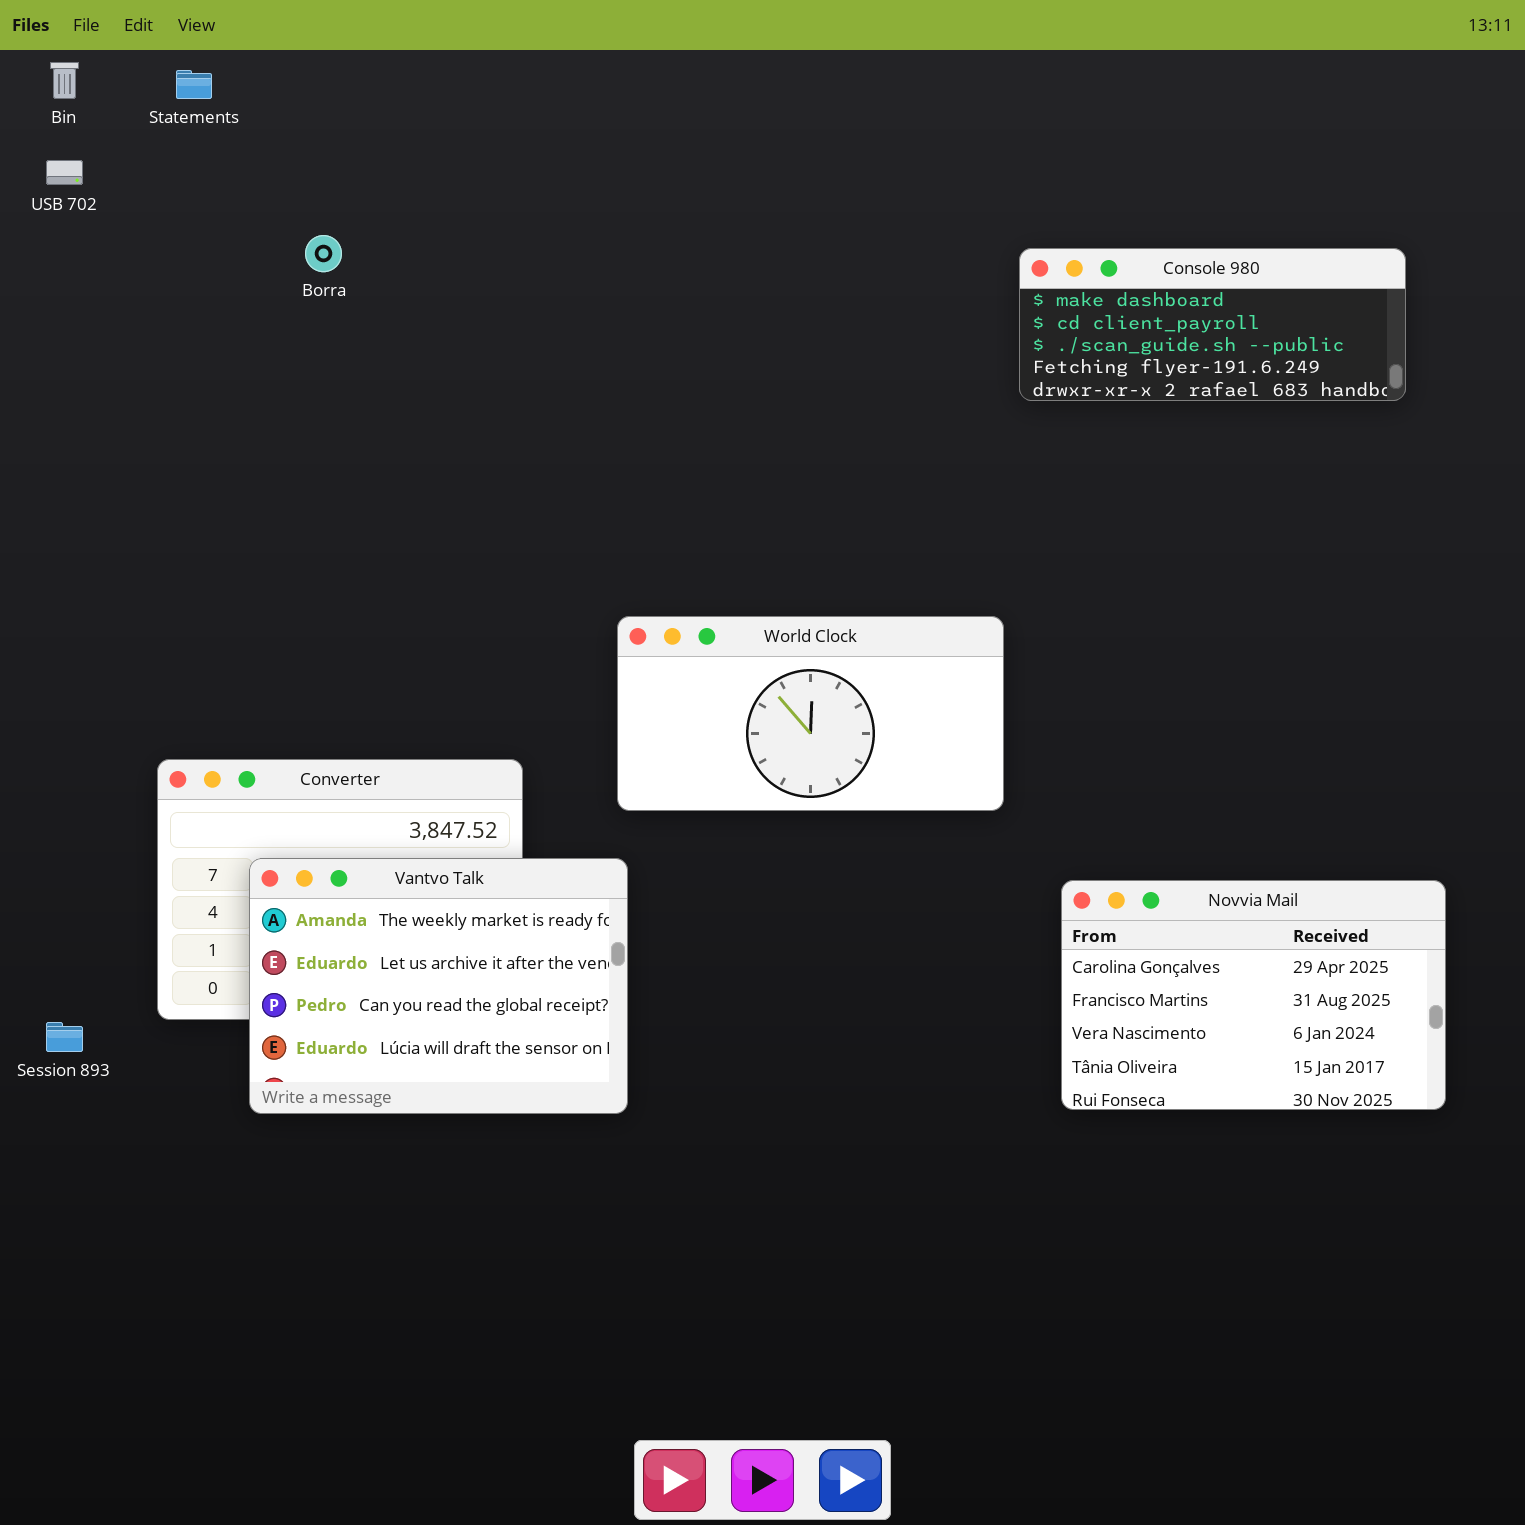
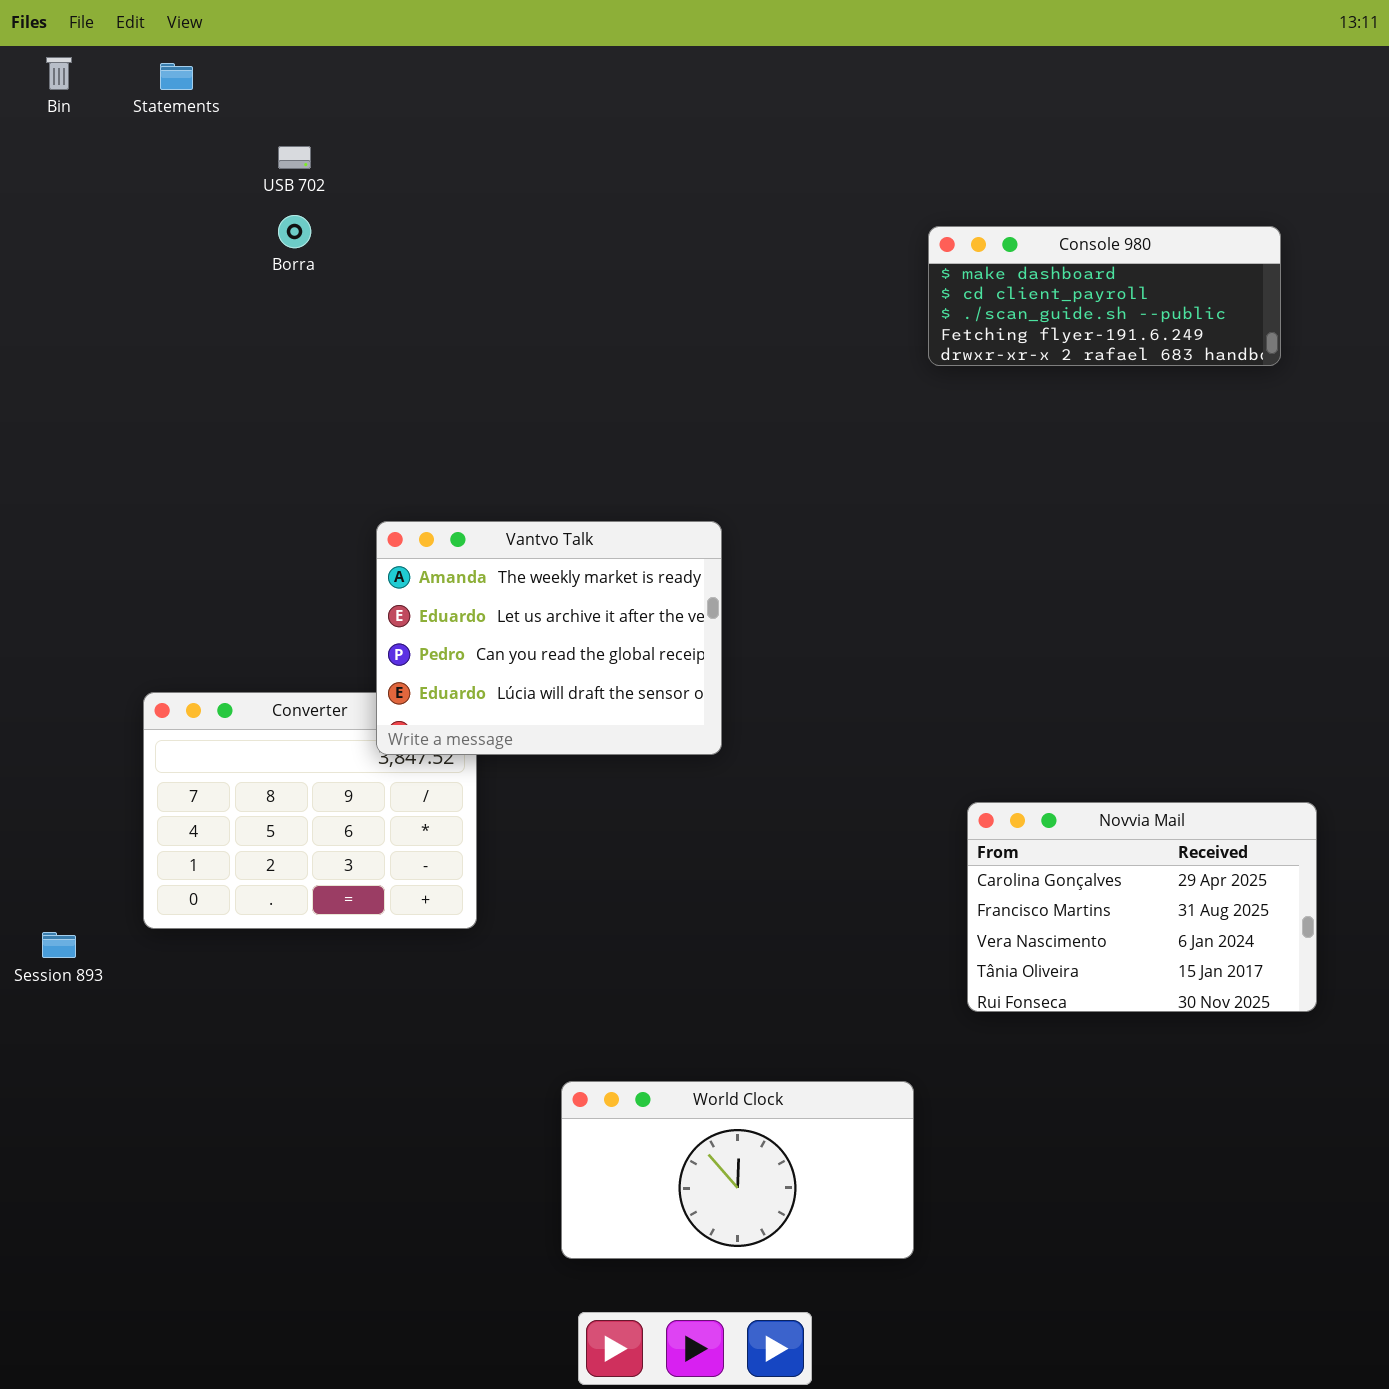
USB 702: [46,160,83,185] -> [278,146,311,169], moved
World Clock: [617,616,1004,811] -> [561,1081,914,1259], moved
Vantvo Talk: [249,858,628,1114] -> [376,521,722,755], moved

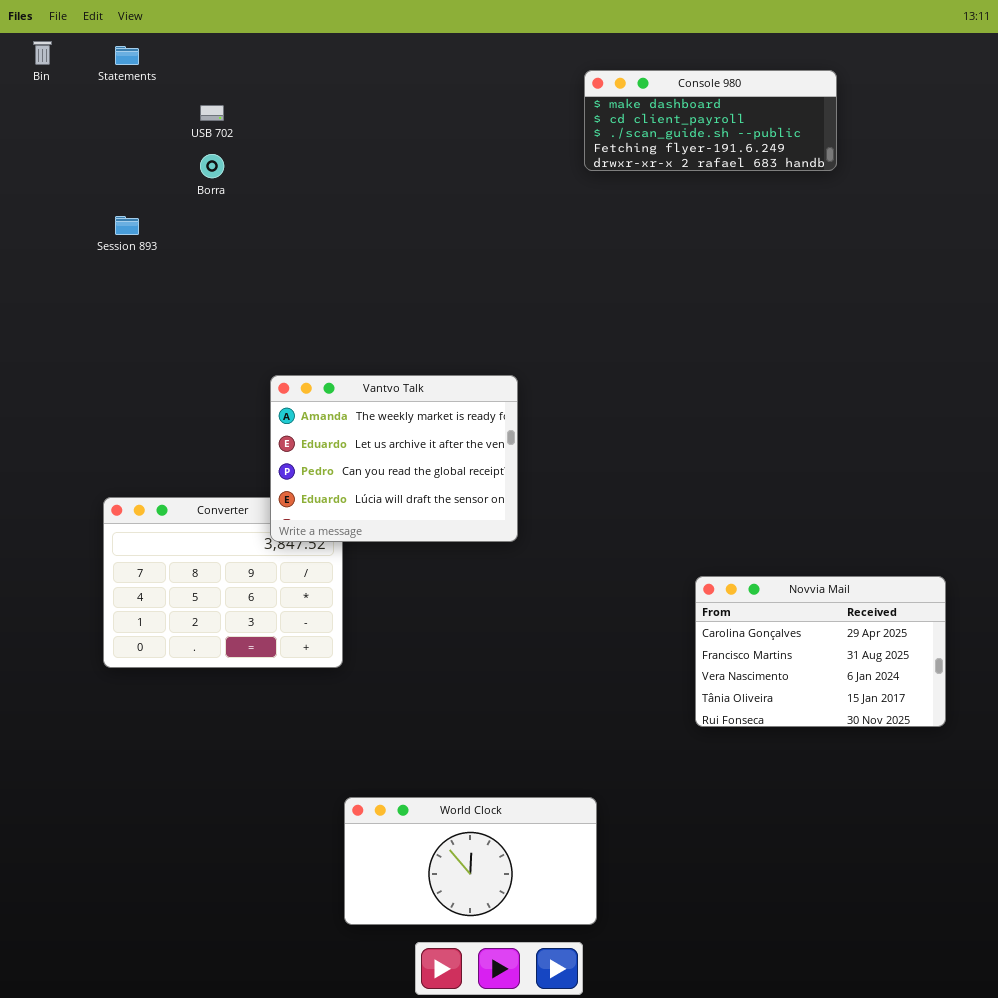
Console 980: [928,226,1281,366] -> [584,70,837,171], moved
Session 893: [42,932,76,958] -> [115,216,139,235], moved
World Clock: [561,1081,914,1259] -> [344,797,597,925], moved

